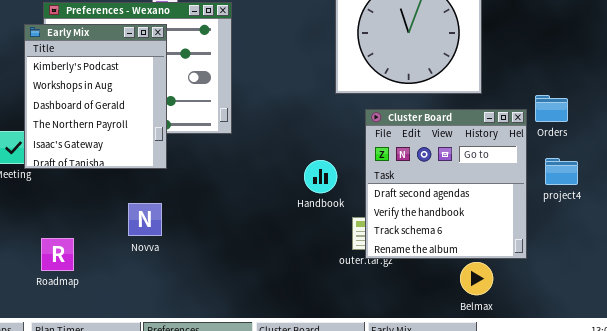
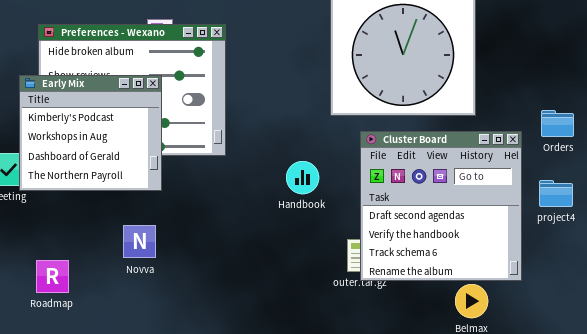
Early Mix: [24,24,167,169] -> [19,75,162,191], resized
Orders: [535,95,568,122] -> [541,110,574,137], moved
Handbook: [304,160,337,193] -> [286,161,319,194], moved

